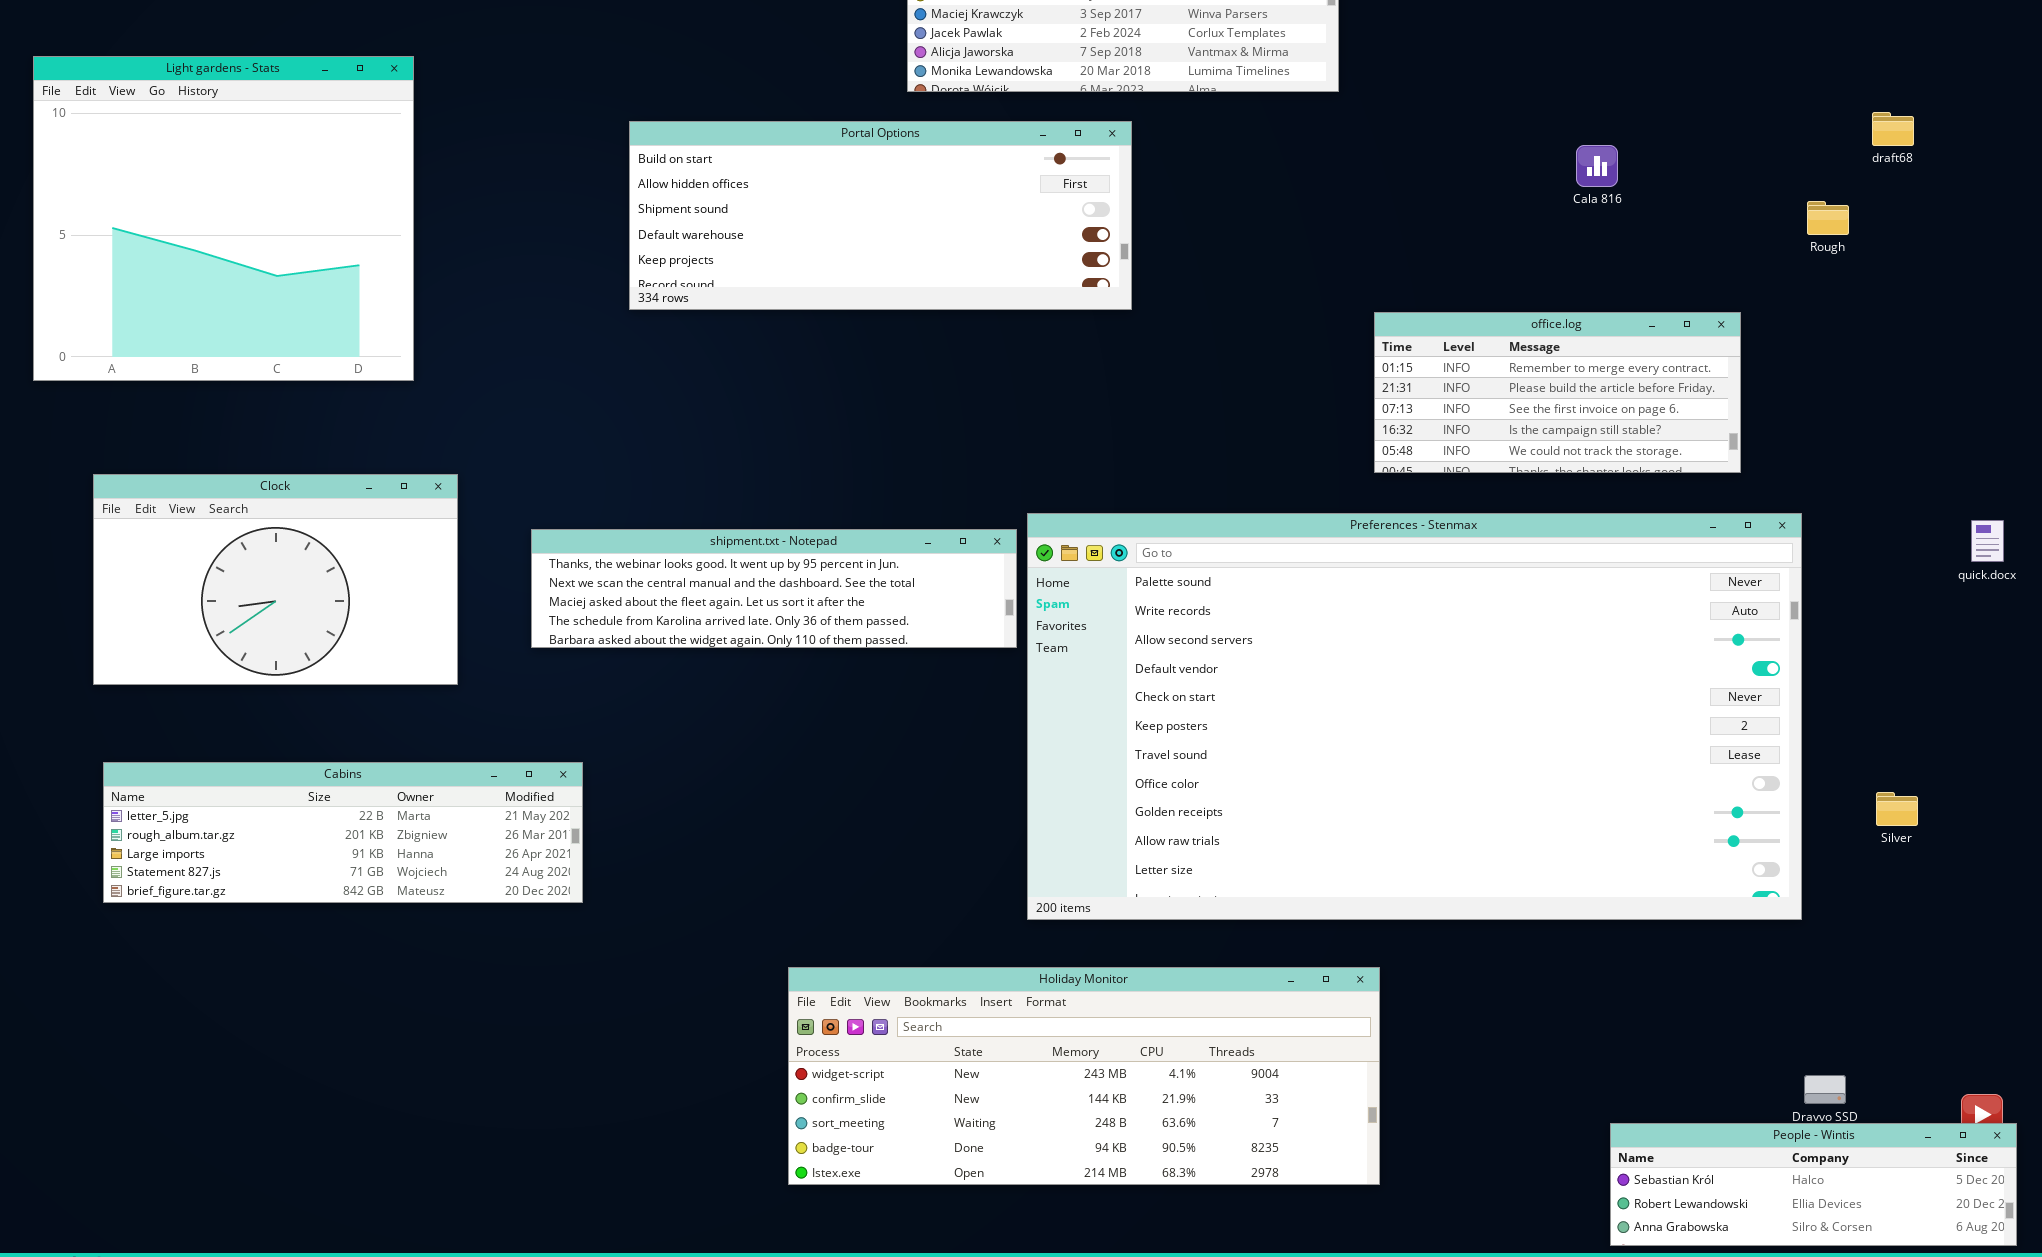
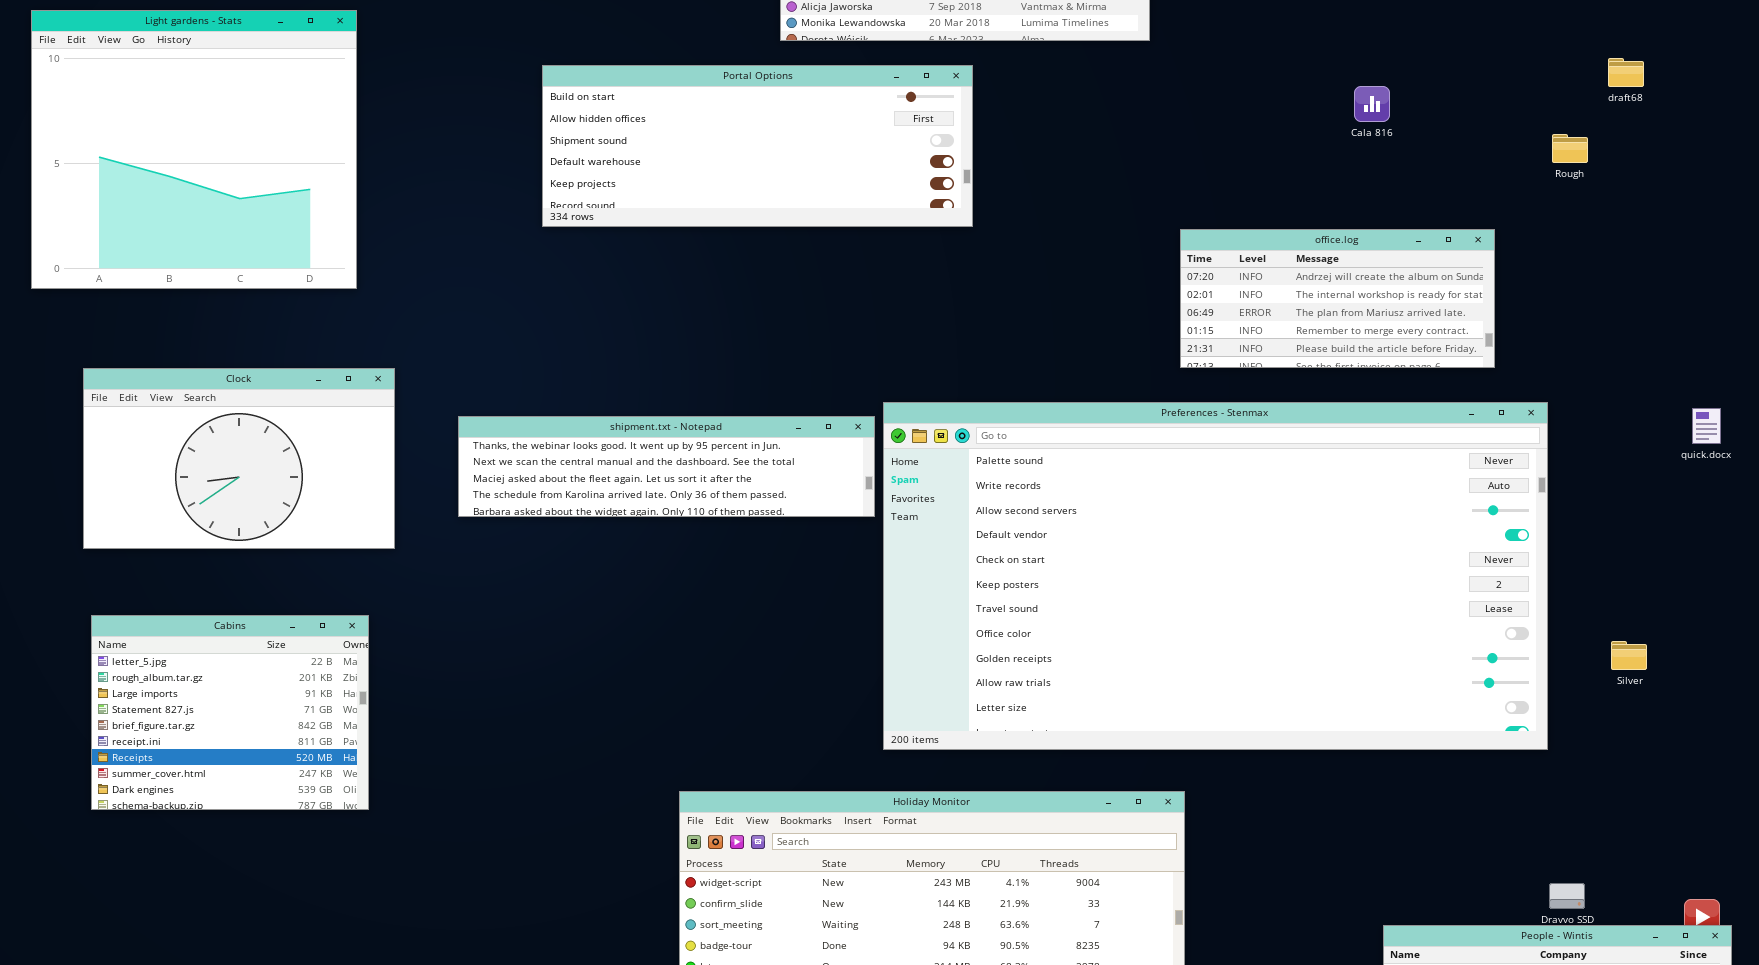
office.log: [1374,312,1741,473] -> [1180,229,1495,368], scrolled up 3 rows
Cabins: [103,762,583,903] -> [91,615,369,810], resized

